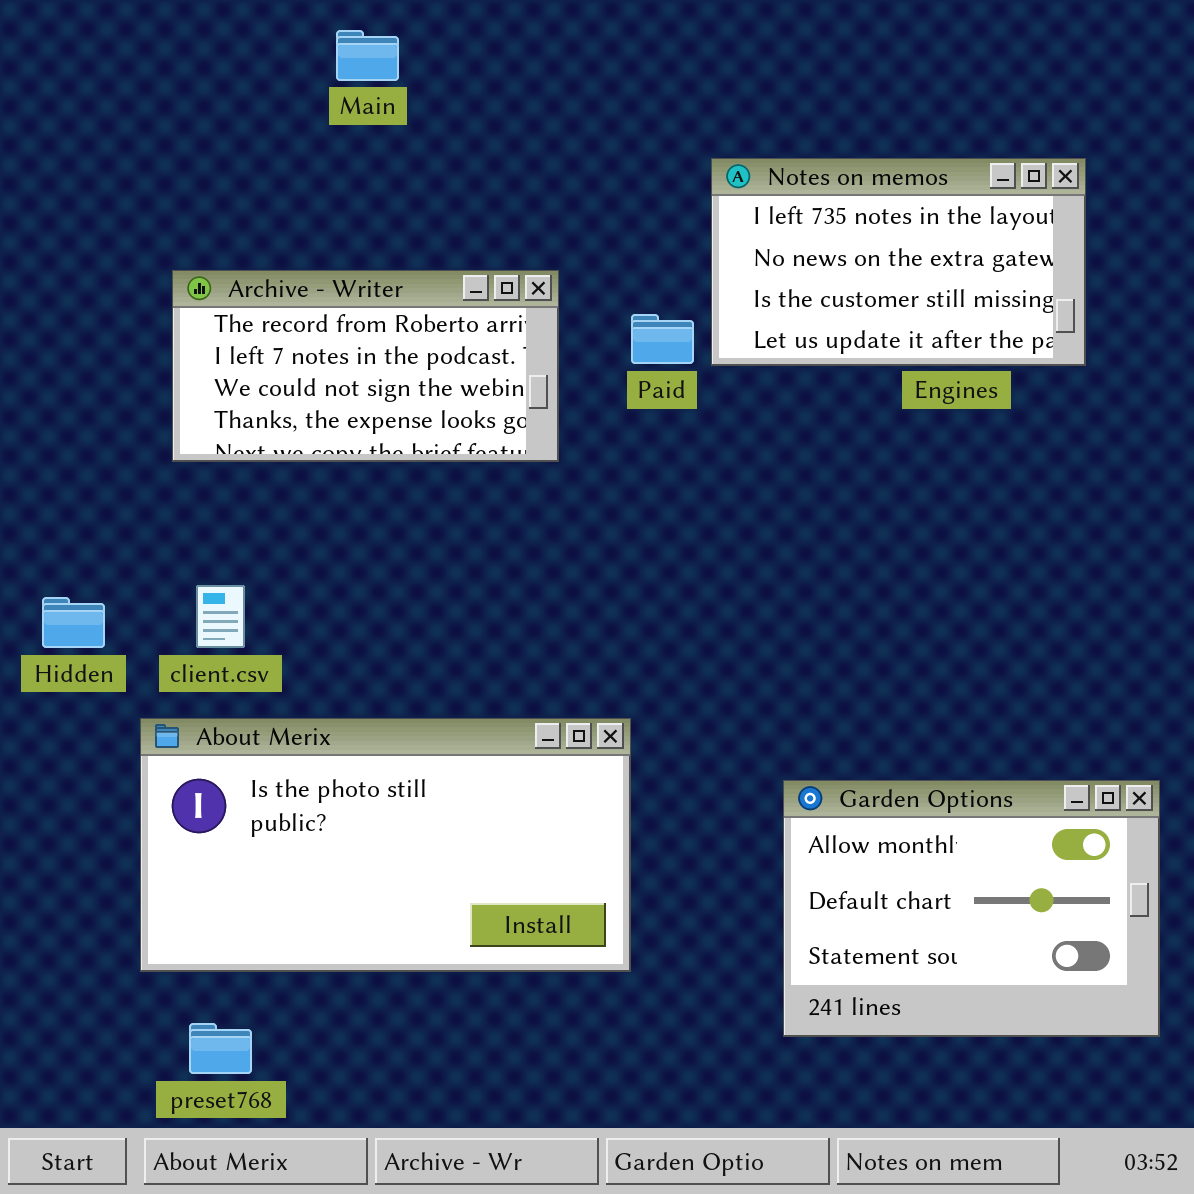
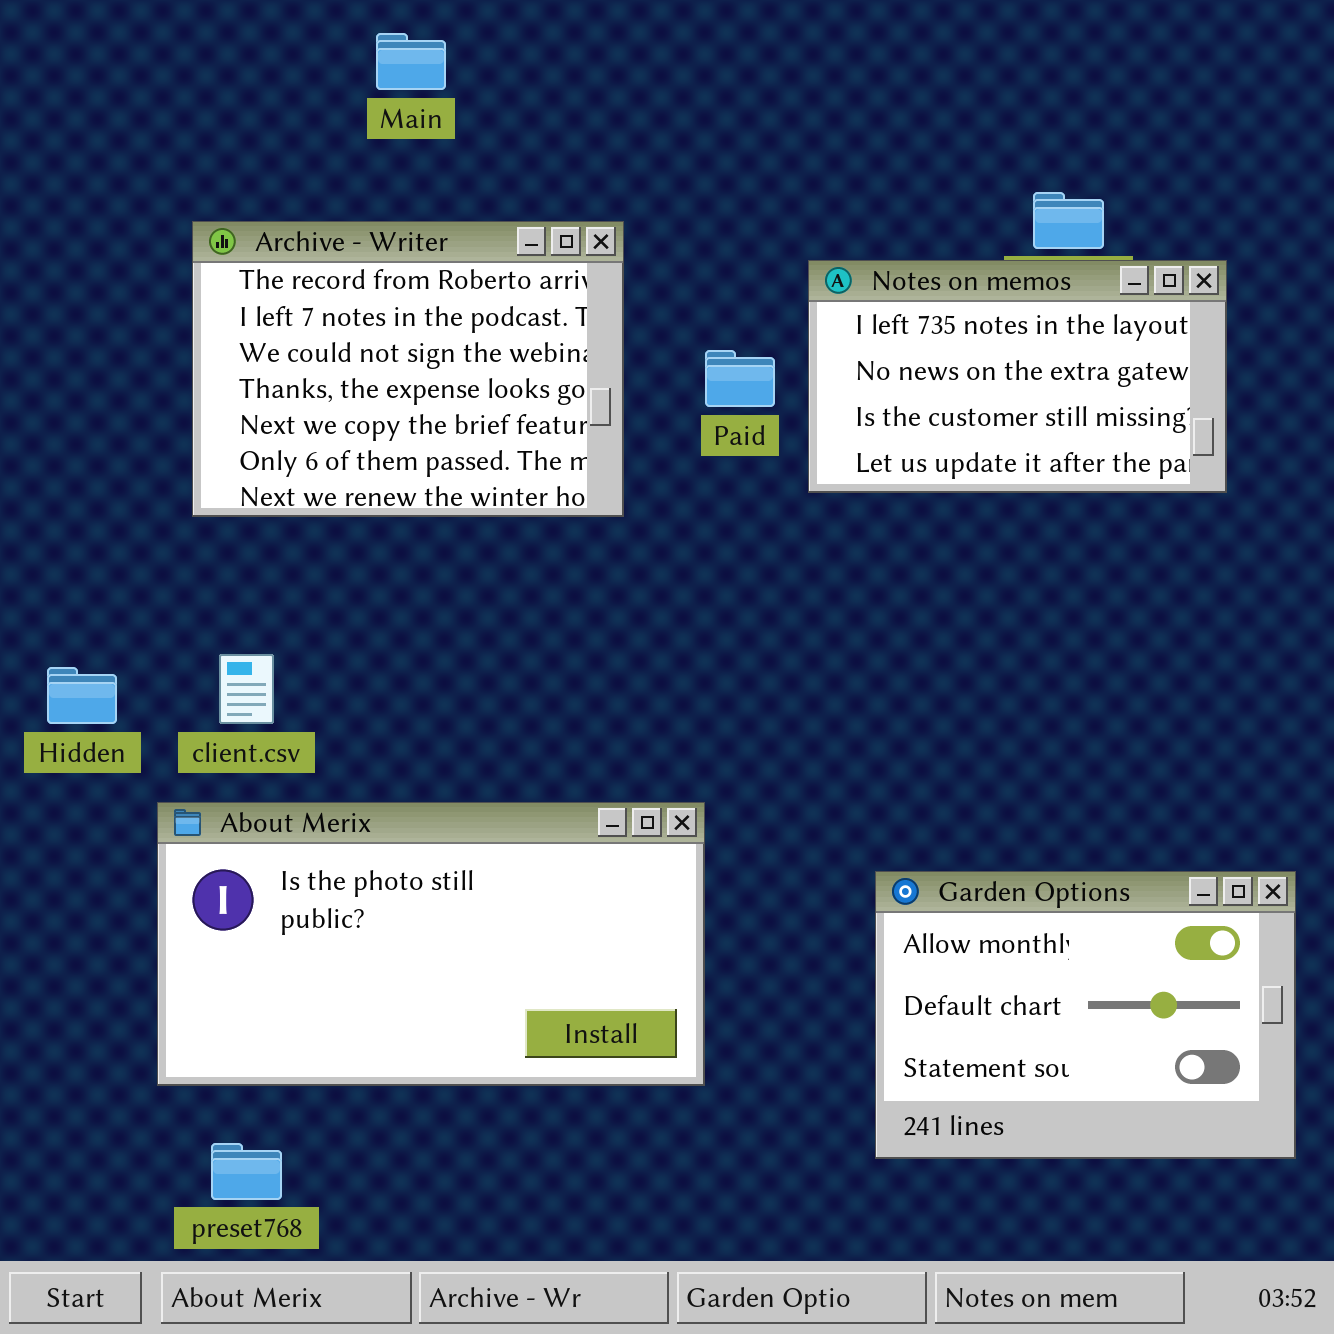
Notes on memos: [711,158,1086,366] -> [808,260,1227,493], moved
Archive - Writer: [172,270,559,462] -> [192,221,624,517], resized

